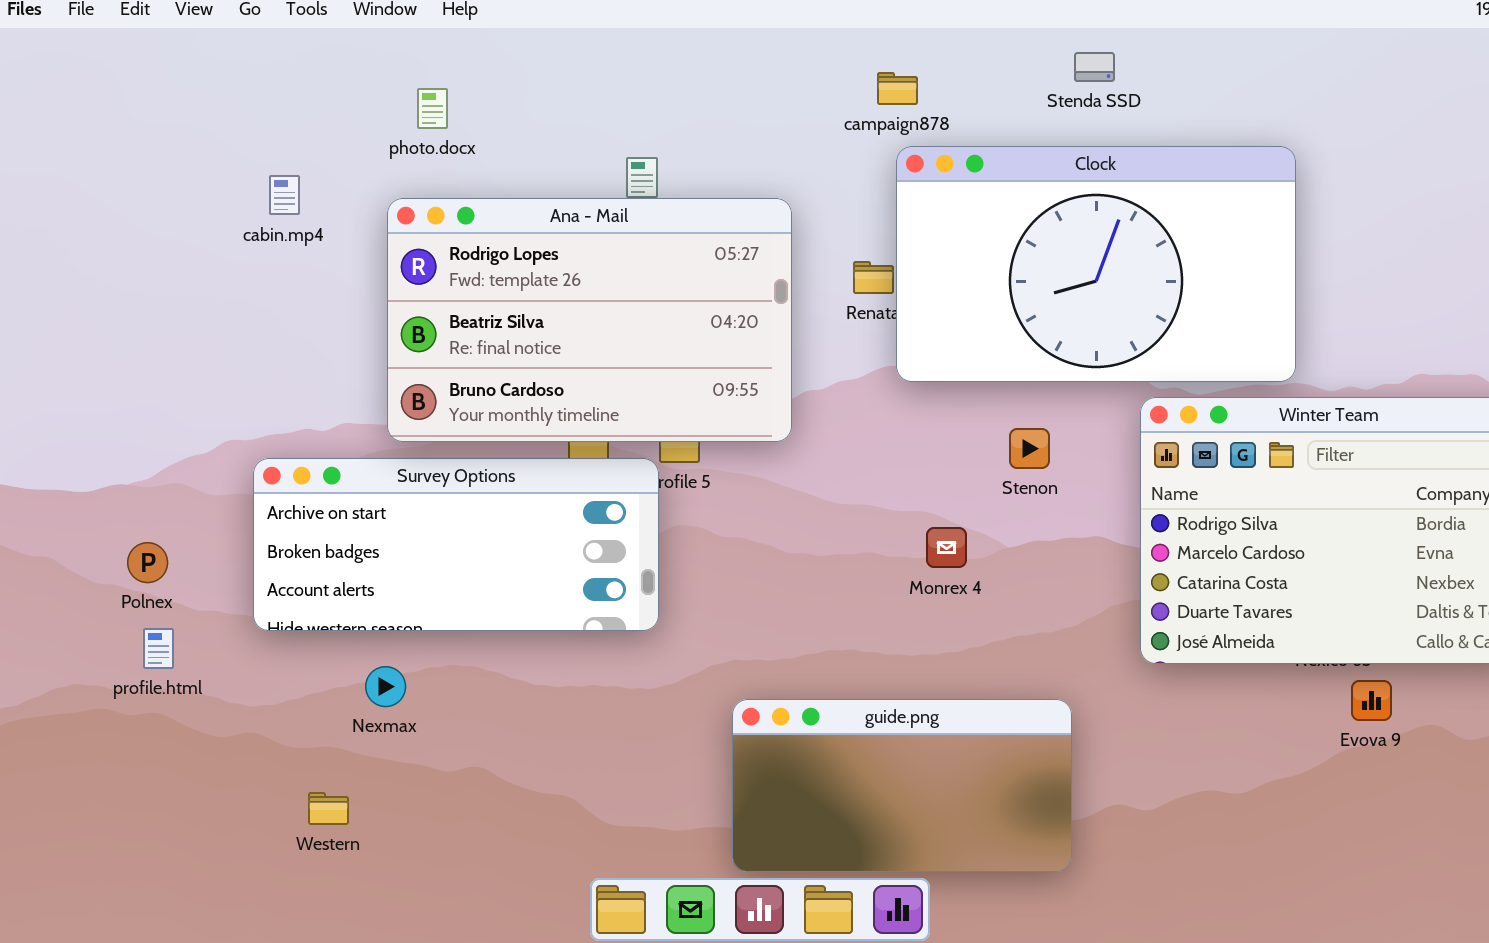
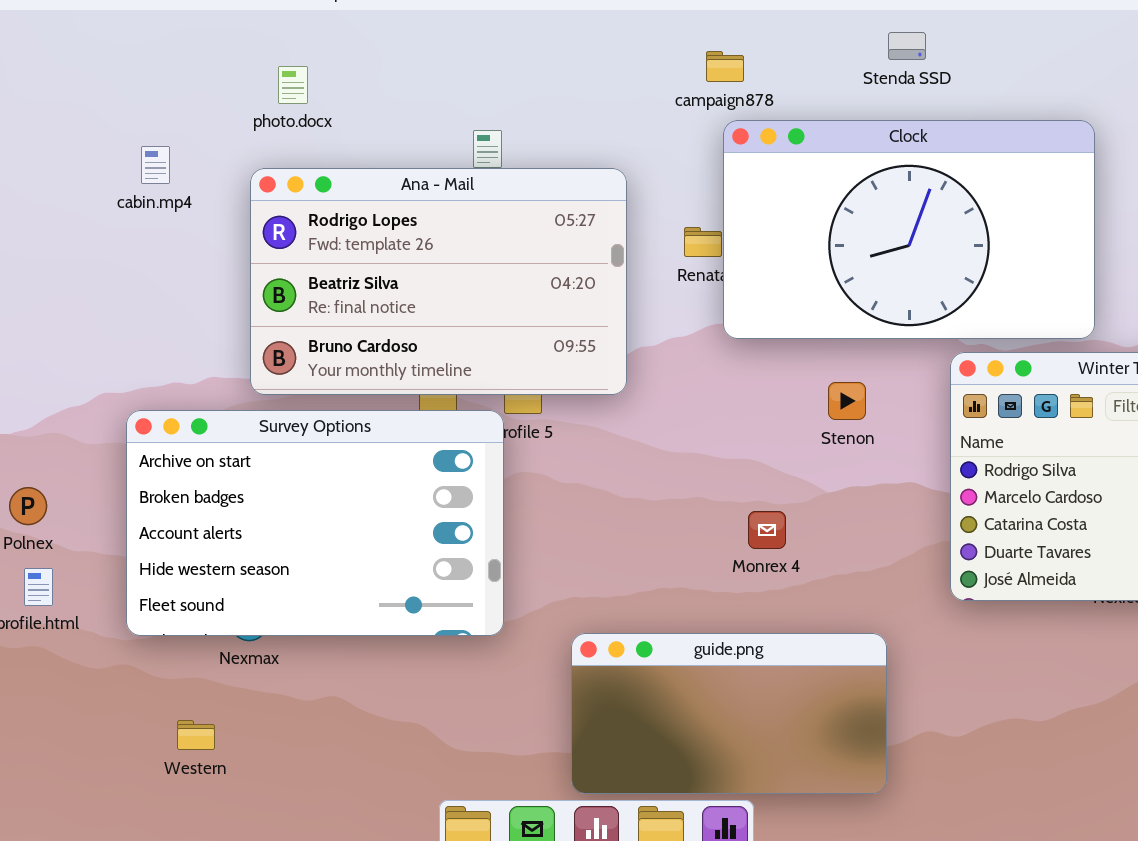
Survey Options: [253,458,659,631] -> [126,410,504,636], resized
Monrex 4: [926,527,967,568] -> [748,511,786,549], moved

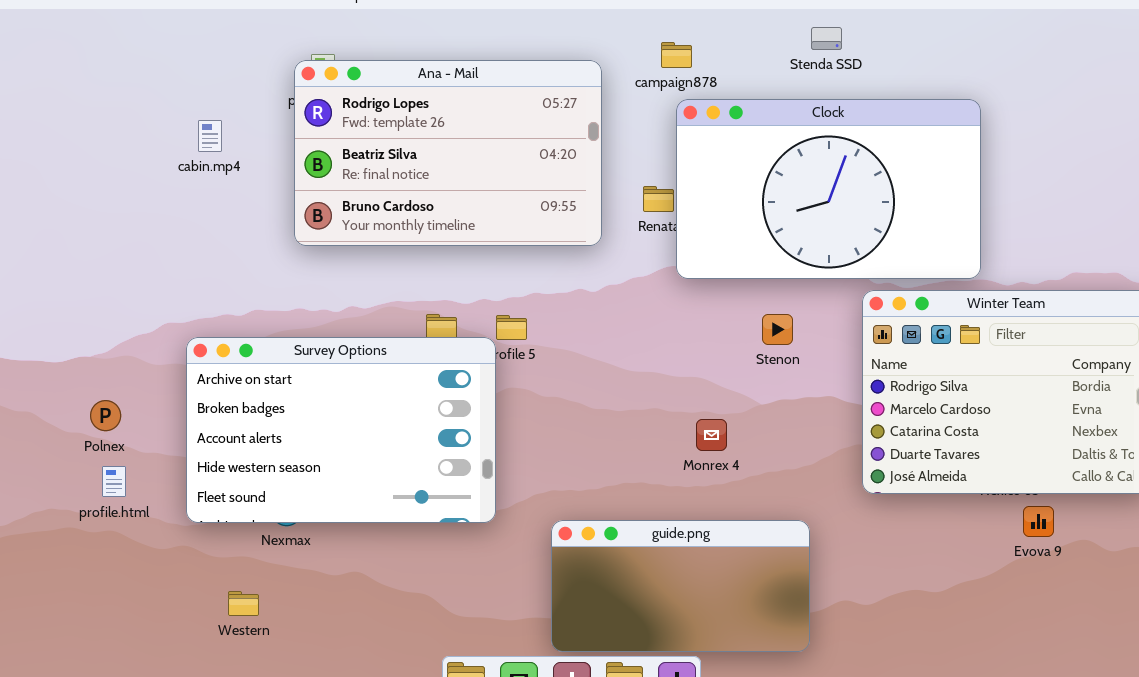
Ana - Mail: [250,168,627,395] -> [294,60,602,246], moved

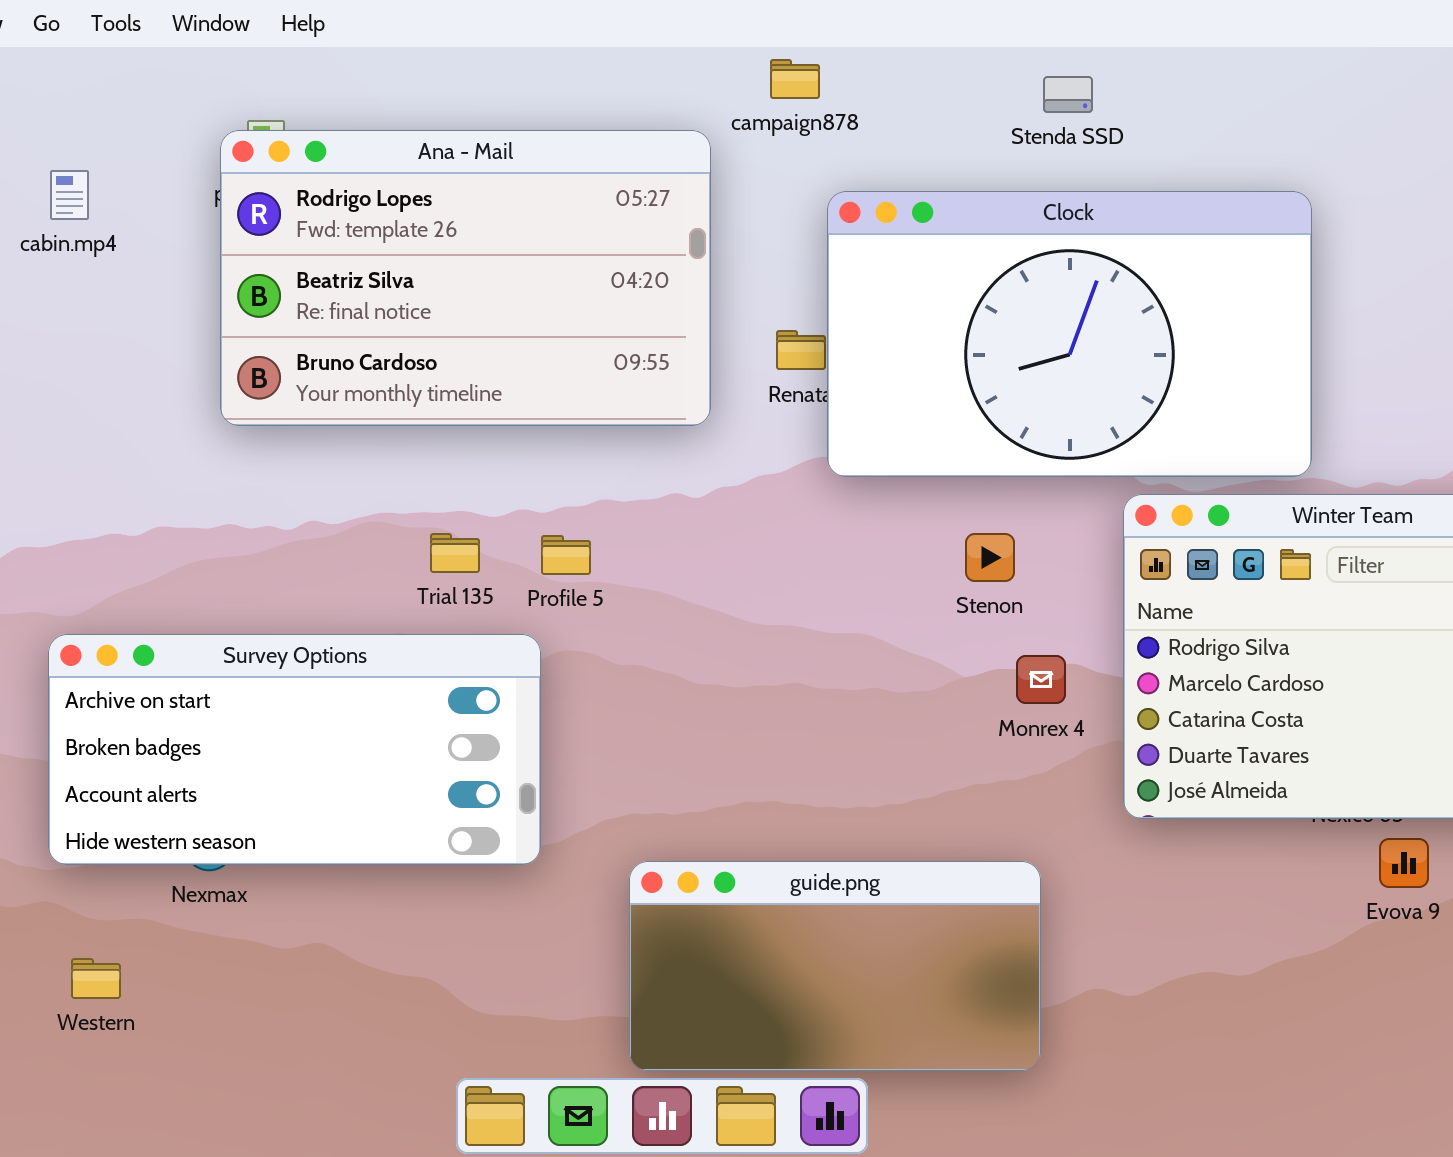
campaign878: [661,42,692,68] -> [770,59,820,99], moved
cabin.mp4: [198,120,222,152] -> [50,170,89,220], moved
Survey Options: [186,337,496,523] -> [48,634,541,865], resized
Monrex 4: [696,419,727,451] -> [1016,655,1066,704], moved
Western: [228,591,259,616] -> [71,958,121,999], moved

